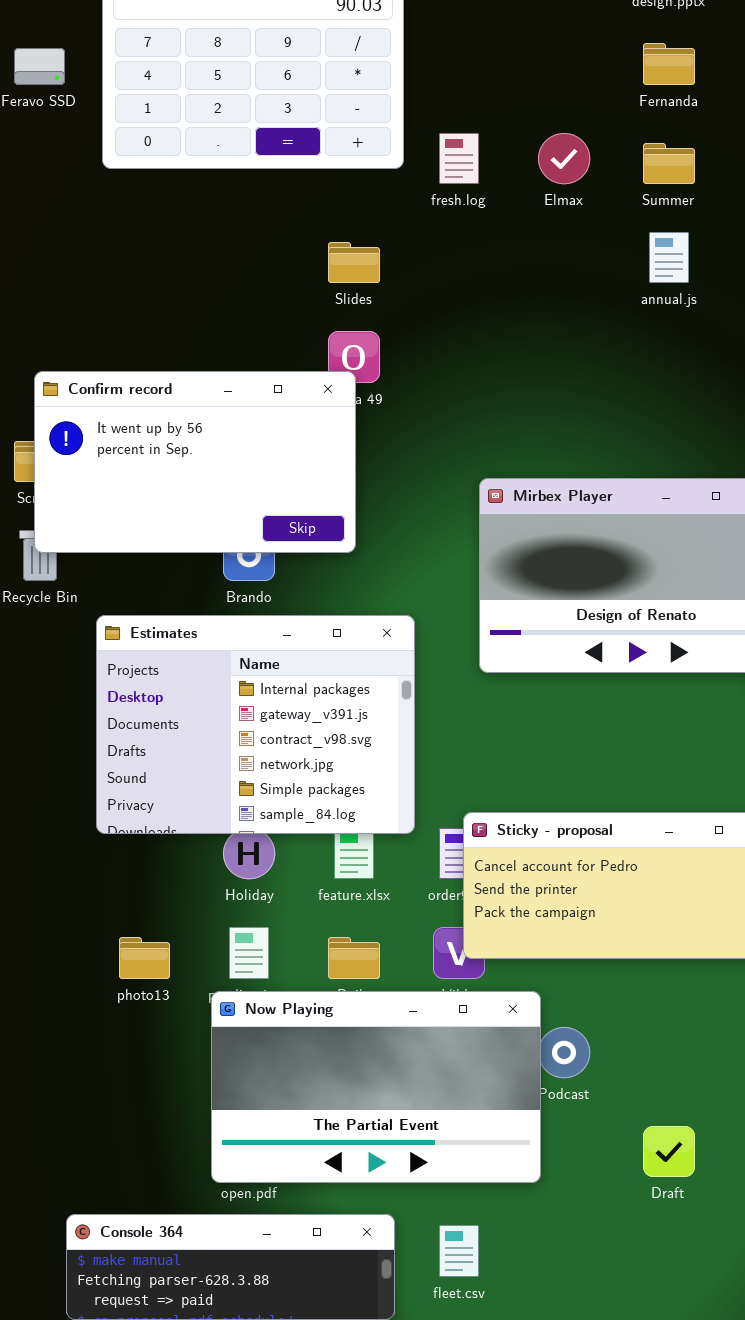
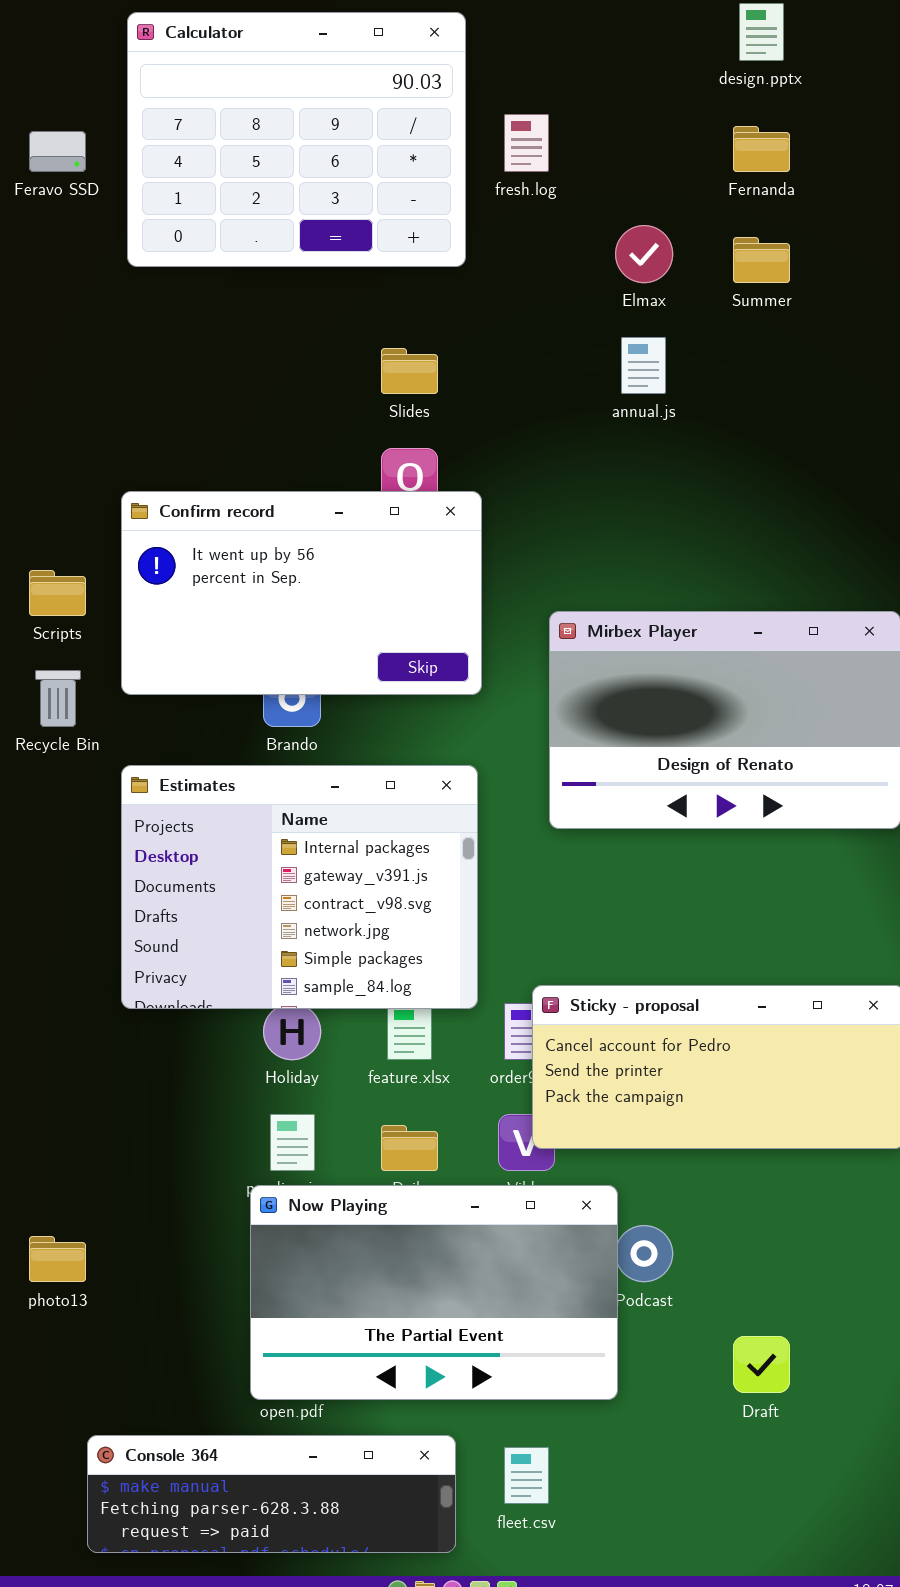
fresh.log: [439,133,479,184] -> [504,114,549,172], moved
annual.js: [649,232,689,283] -> [621,337,666,394], moved
Confirm record: [34,371,356,553] -> [121,491,482,695], moved
photo13: [119,937,170,979] -> [29,1236,86,1282], moved

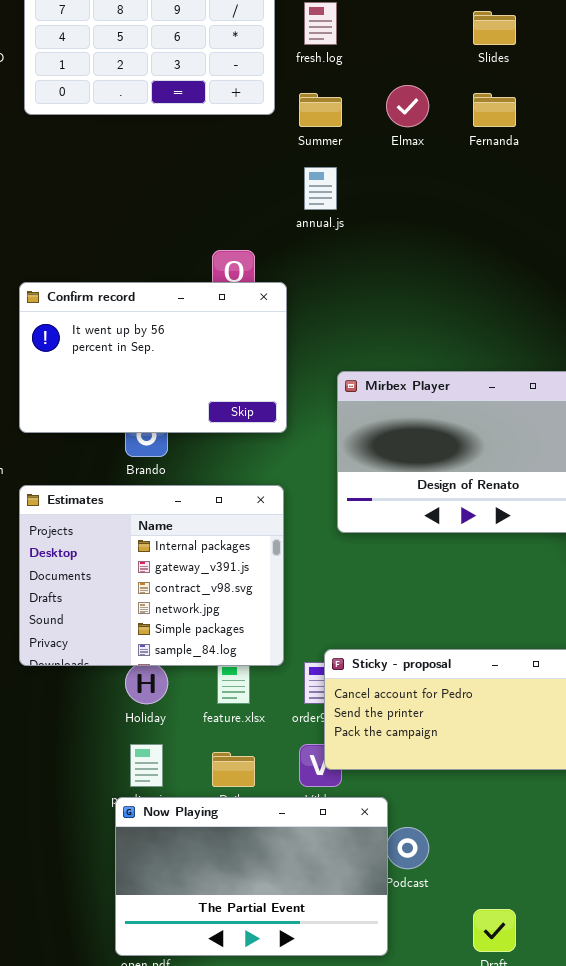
Fernanda: [733,126,790,172] -> [473,93,516,127], moved
Summer: [733,237,790,283] -> [299,93,342,127], moved
annual.js: [621,337,666,394] -> [304,167,337,210], moved
Slides: [381,348,438,394] -> [473,11,516,45], moved

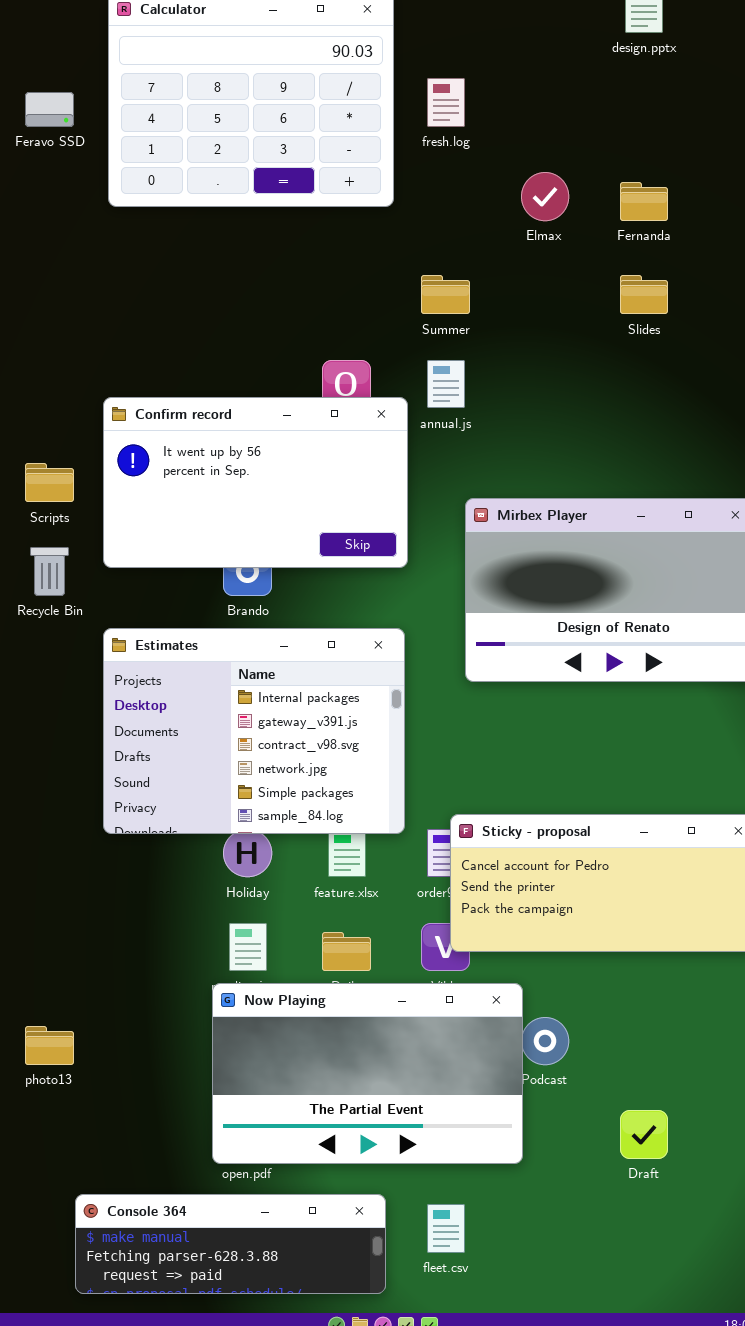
Slides: [473,11,516,45] -> [620,275,668,314], moved
Summer: [299,93,342,127] -> [421,275,470,314], moved
annual.js: [304,167,337,210] -> [427,360,465,408], moved

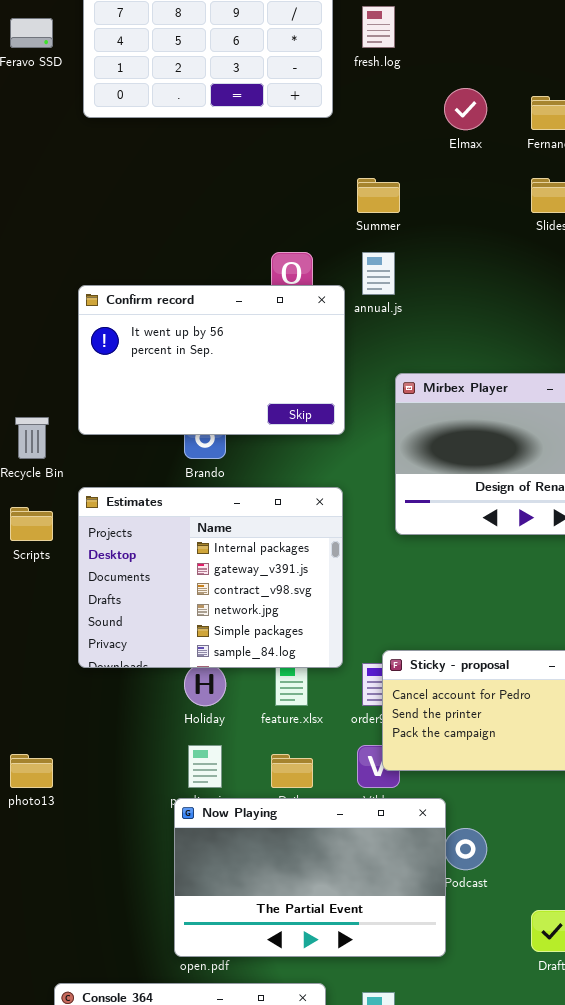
Scripts: [25,463,74,502] -> [10,507,53,541], moved
photo13: [25,1026,74,1065] -> [10,754,53,788], moved

